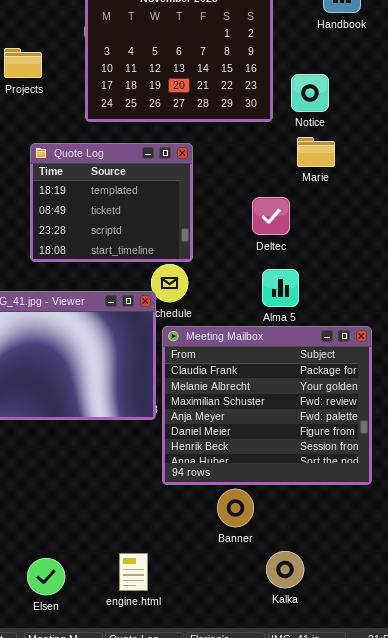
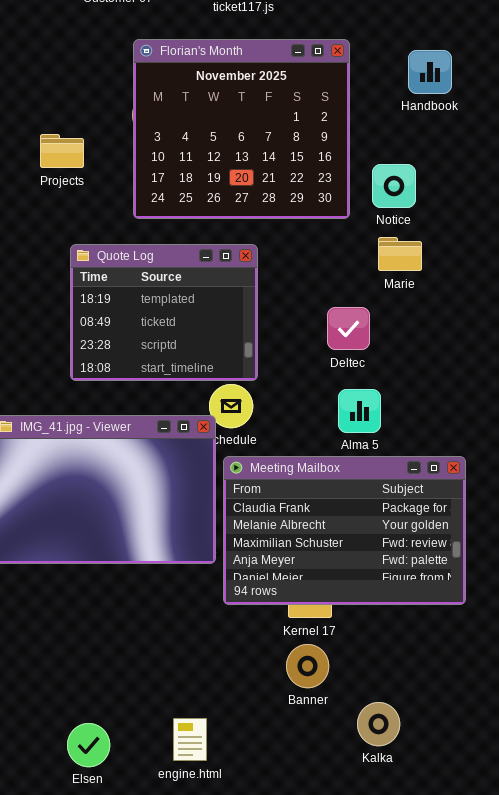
Meeting Mailbox: [162,326,372,485] -> [223,456,466,605], resized
Kalka: [266,551,304,588] -> [357,702,400,746], moved

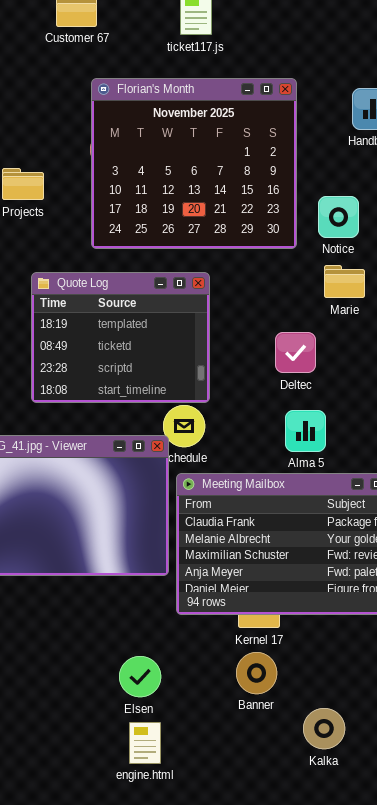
Elsen: [67,723,110,767] -> [119,656,161,697], moved

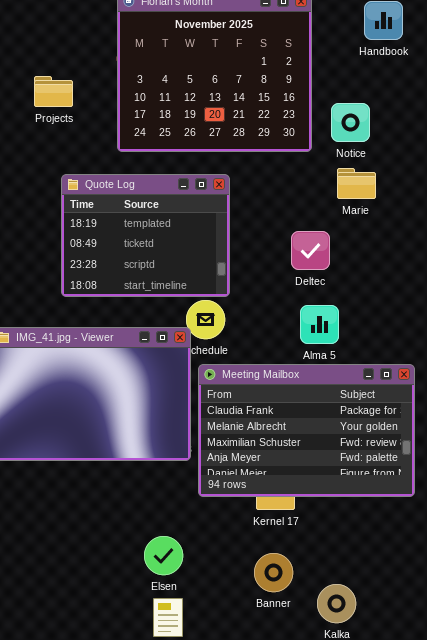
Banner: [236,652,277,694] -> [254,553,293,592], moved

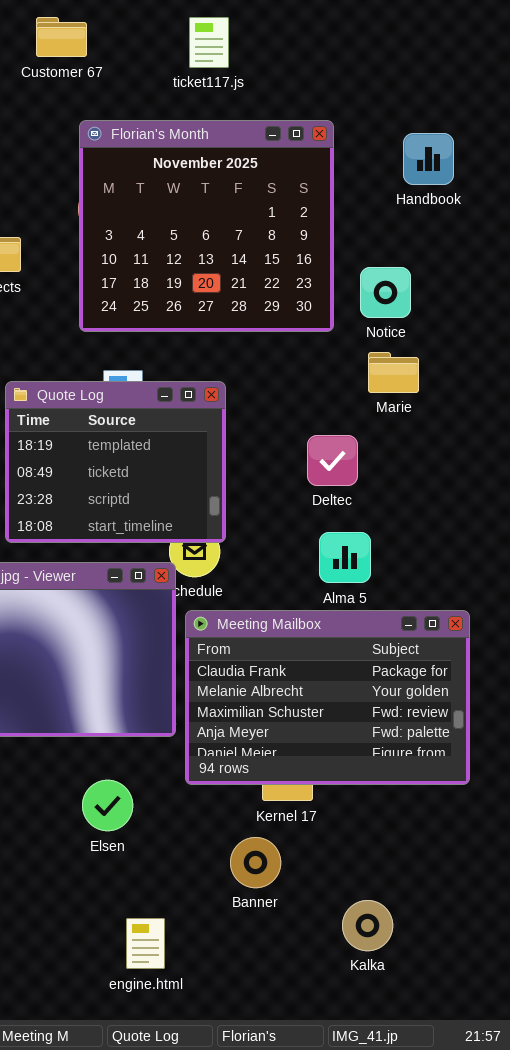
Quote Log: [61,174,230,297] -> [5,381,226,543], moved
Elsen: [144,536,183,575] -> [82,780,133,831], moved
Banner: [254,553,293,592] -> [230,837,281,888], moved

